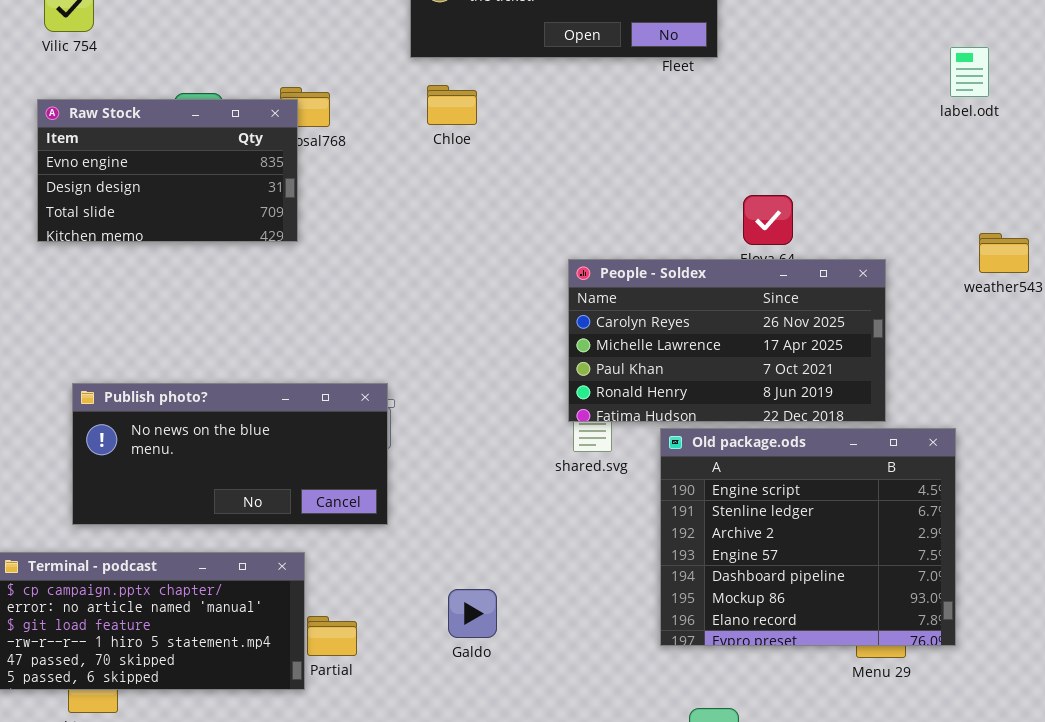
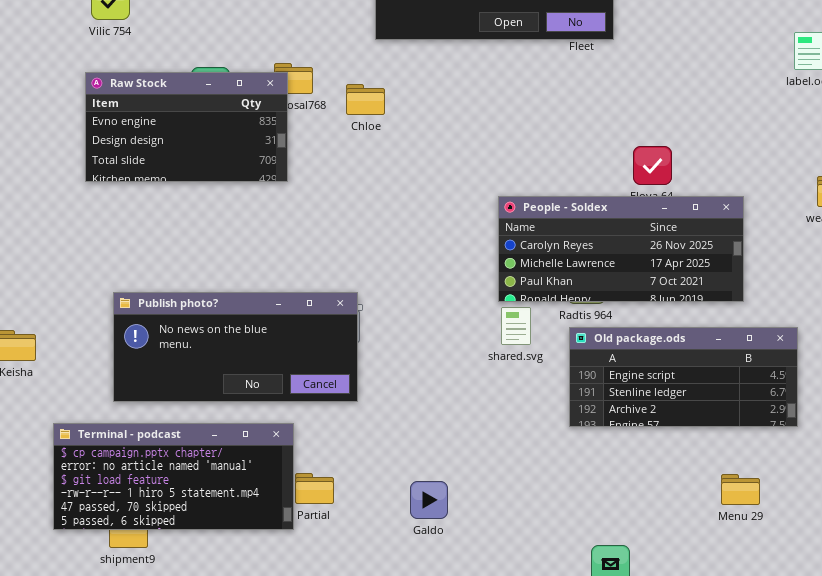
Chloe: [427,85,477,125] -> [346,84,385,115], moved
People - Soldex: [568,259,886,422] -> [498,196,744,302], resized
Old package.ods: [660,428,956,646] -> [569,327,798,427], resized
Galdo: [448,589,497,638] -> [410,481,448,519], moved

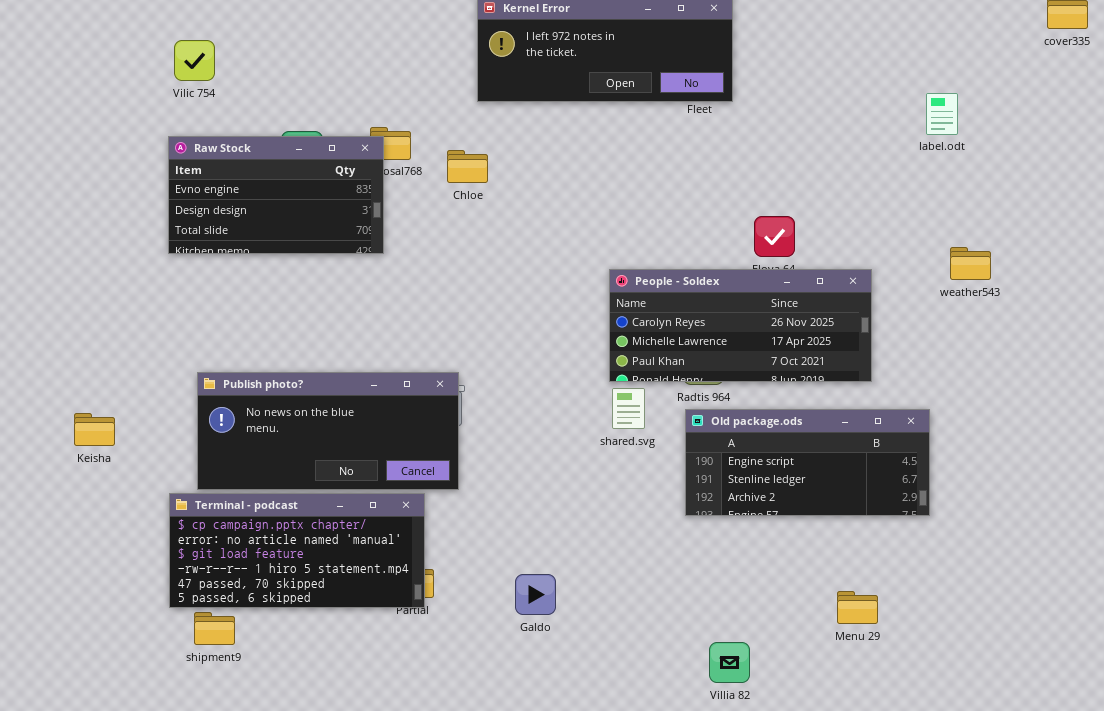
Terminal - podcast: [53,423,294,530] -> [169,493,425,608], moved
Menu 29: [721,474,760,505] -> [837,591,878,624], moved

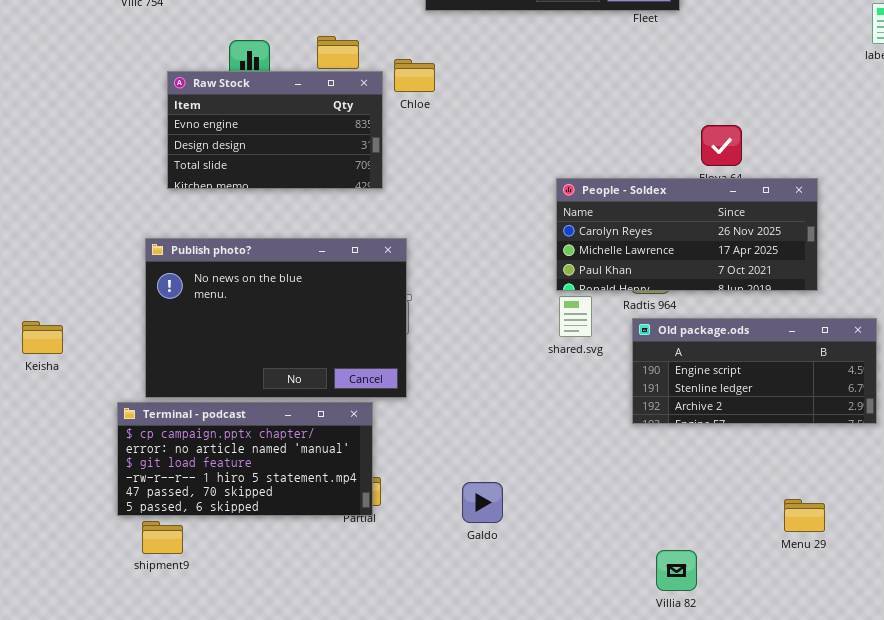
Raw Stock: [168,136,384,254] -> [167,71,383,189], moved
Publish photo?: [197,372,459,490] -> [145,238,407,398], resized

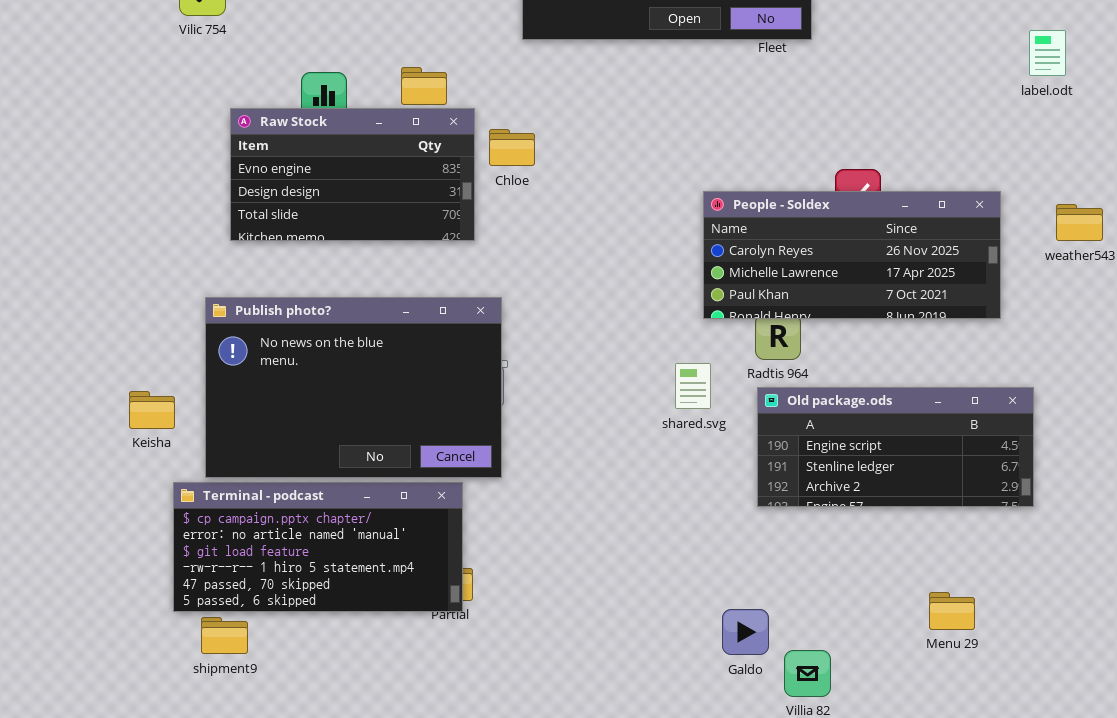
Chloe: [394,59,435,92] -> [489,129,535,166], moved
People - Soldex: [556,178,818,291] -> [703,191,1001,319], moved
Keisha: [22,321,63,354] -> [129,391,175,429], moved
Galdo: [462,482,503,523] -> [722,609,769,655], moved

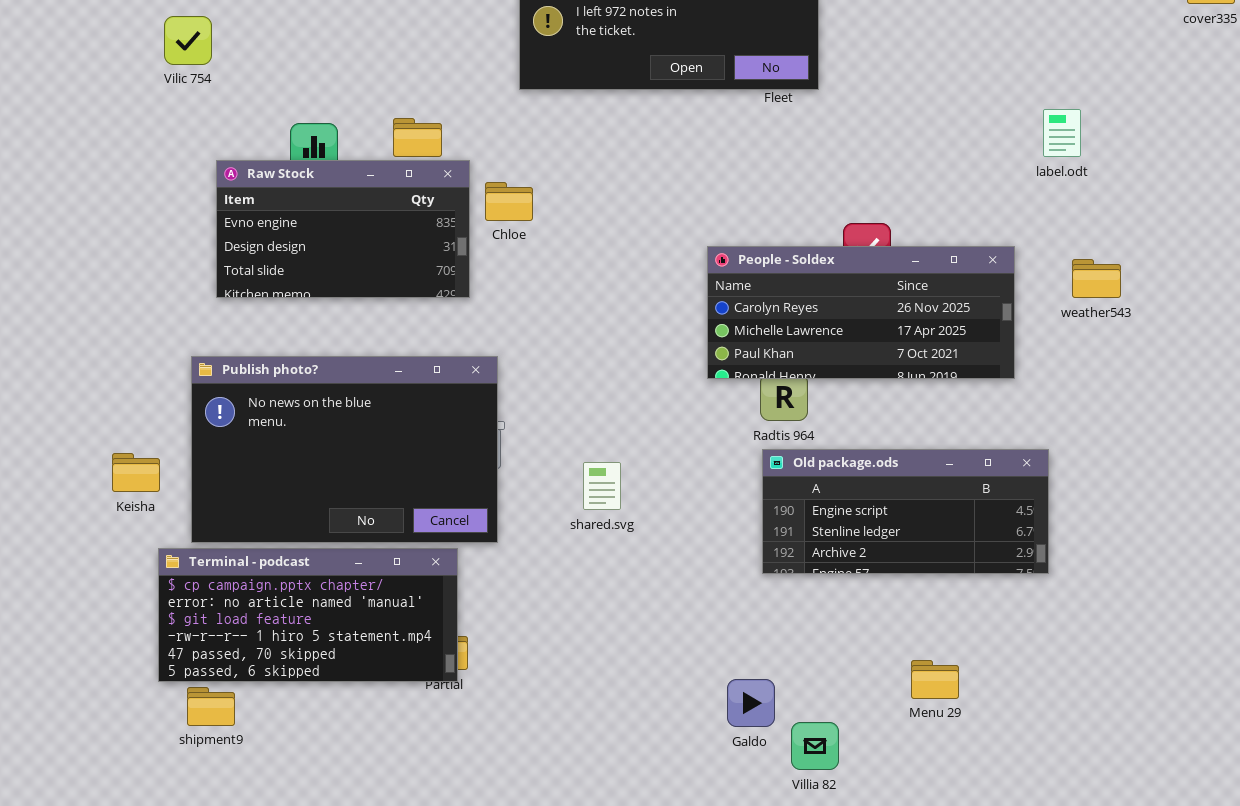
label.odt: [1029,30,1066,76] -> [1043,109,1081,157], moved
shared.svg: [675,363,711,409] -> [583,462,621,510], moved
Menu 29: [929,592,975,630] -> [911,660,959,699], moved

